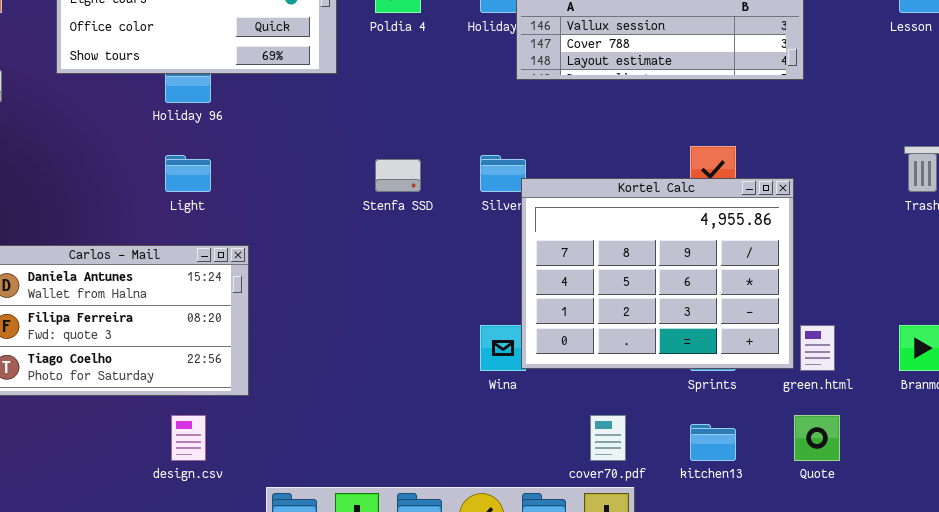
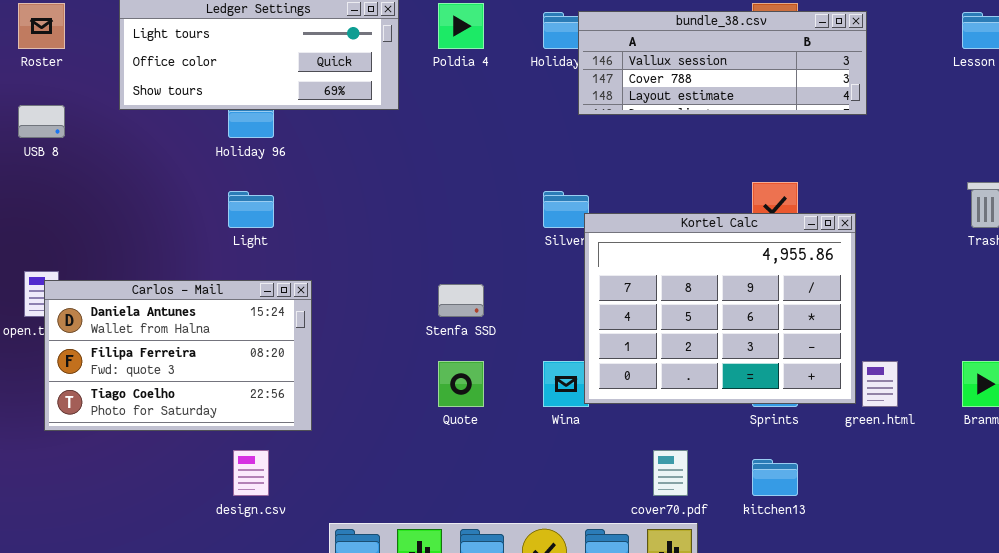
Stenfa SSD: [375,159,421,192] -> [438,284,484,317], moved
Quote: [794,415,840,461] -> [438,361,484,407], moved

